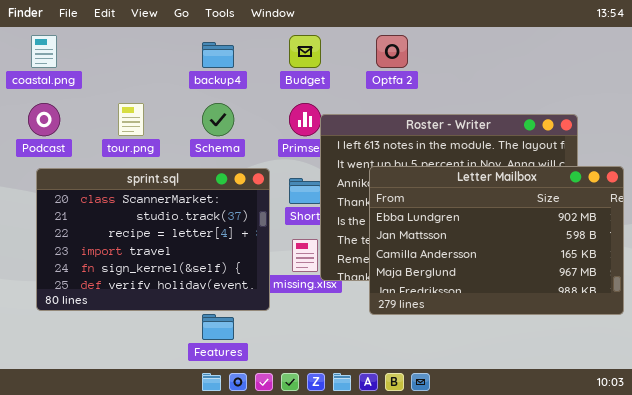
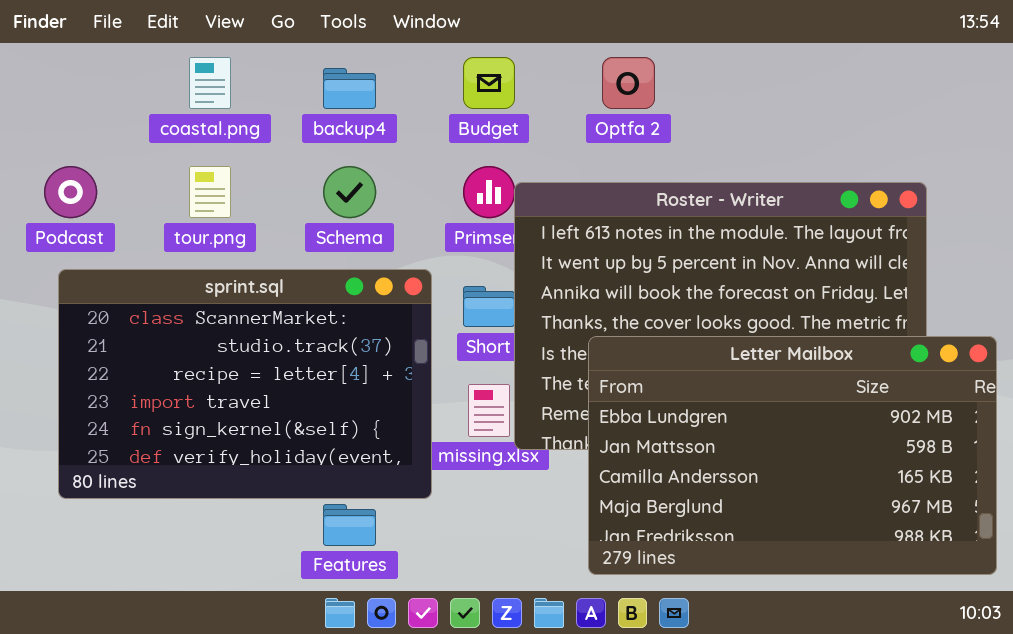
coastal.png: [31,35,57,68] -> [189,57,231,109], moved
Letter Mailbox: [369,166,624,315] -> [588,336,997,575], moved

